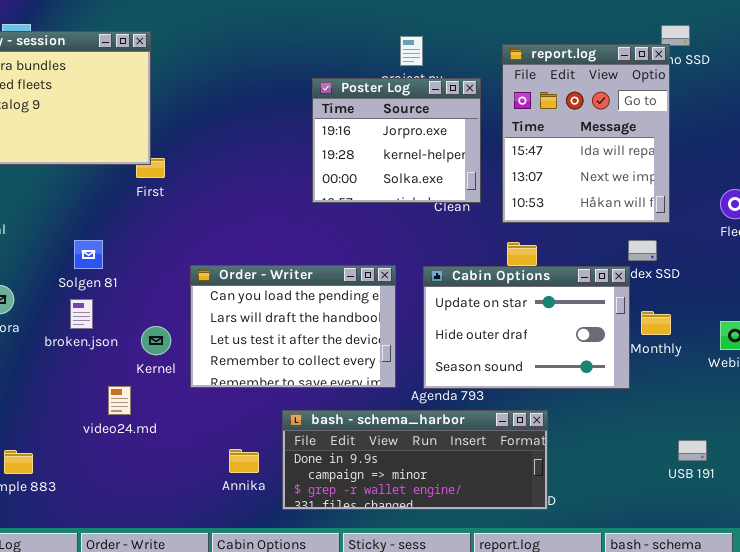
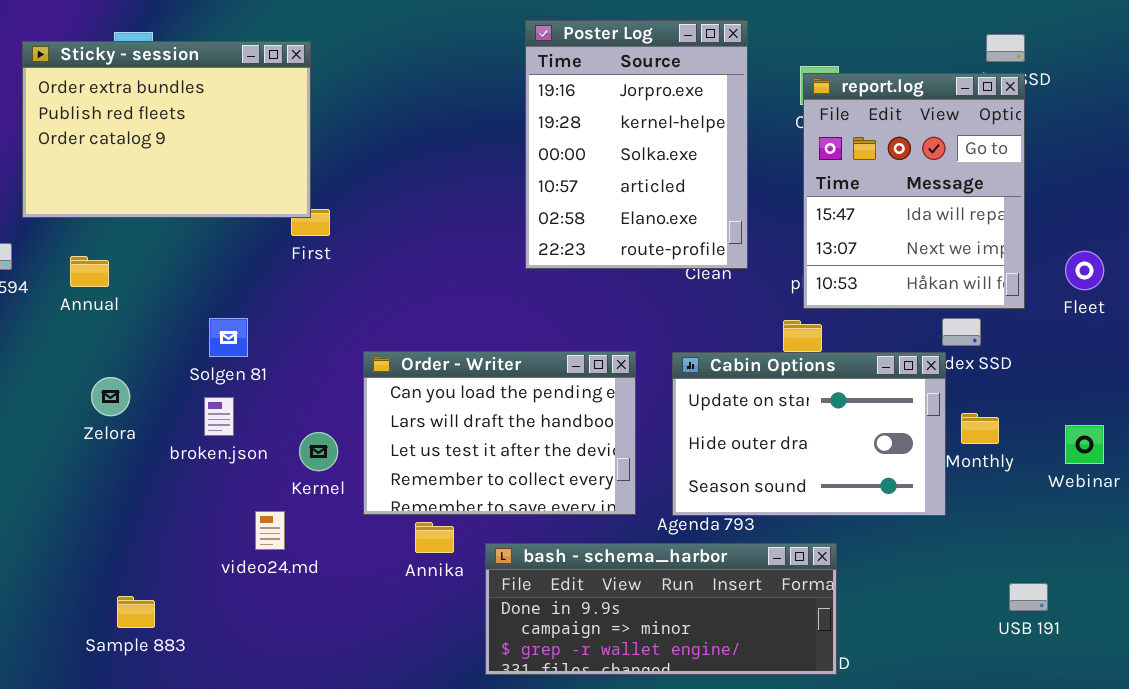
report.log: [502,44,670,223] -> [803,73,1025,309], moved
Poster Log: [312,78,481,203] -> [525,20,748,269], resized
Annika: [229,449,259,473] -> [415,522,454,553], moved

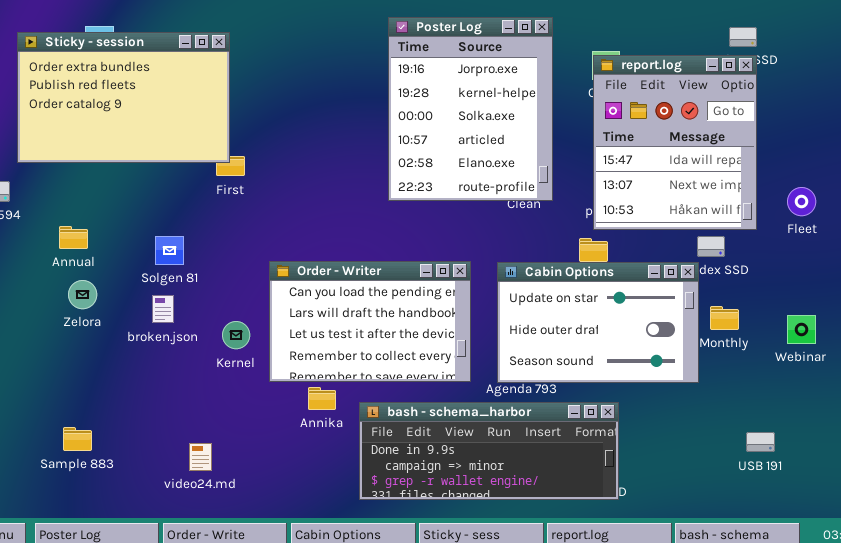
Annual: [70,256,109,287] -> [59,226,88,249], moved
video24.md: [255,511,285,550] -> [189,443,212,471], moved
Sample 883: [117,596,155,628] -> [63,427,92,451], moved

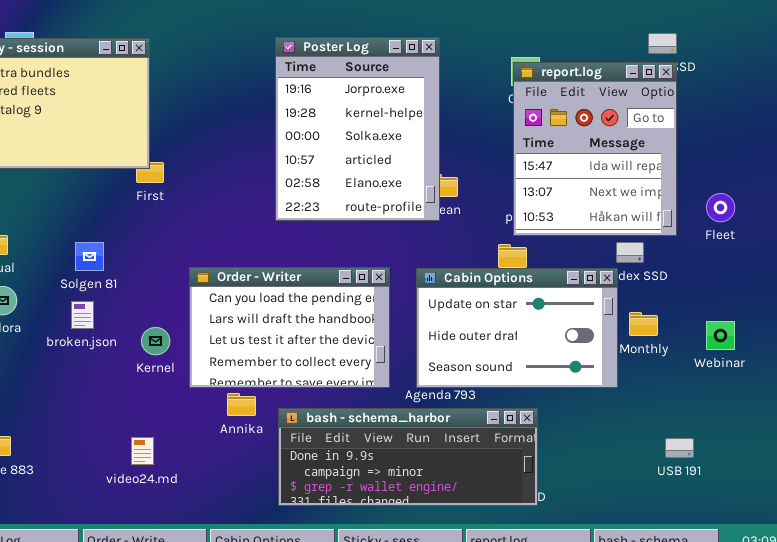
Poster Log: [388,17,553,201] -> [275,37,440,221], moved
video24.md: [189,443,212,471] -> [131,437,154,465], moved

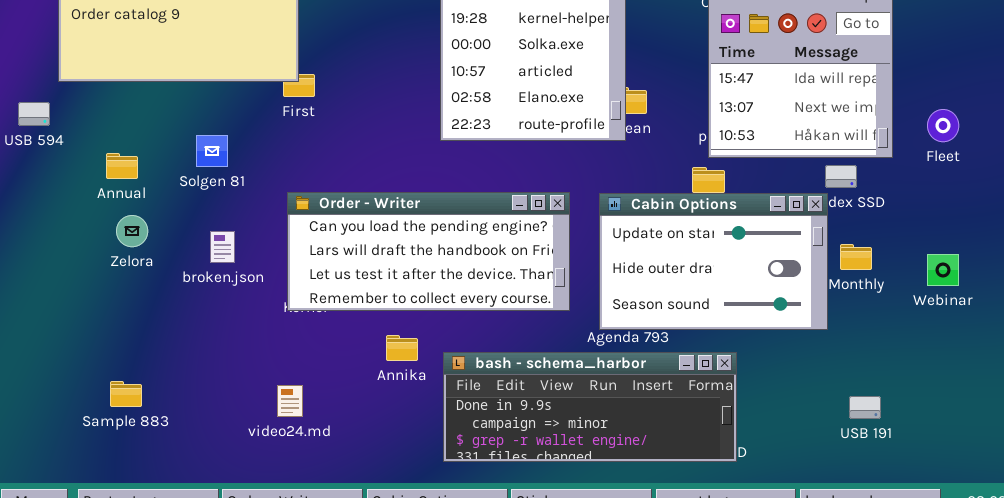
Solgen 81: [75,242,104,271] -> [196,135,228,167], moved
Order - Writer: [189,267,390,388] -> [287,192,570,311], resized
USB 191: [665,438,694,458] -> [849,396,881,419], moved

